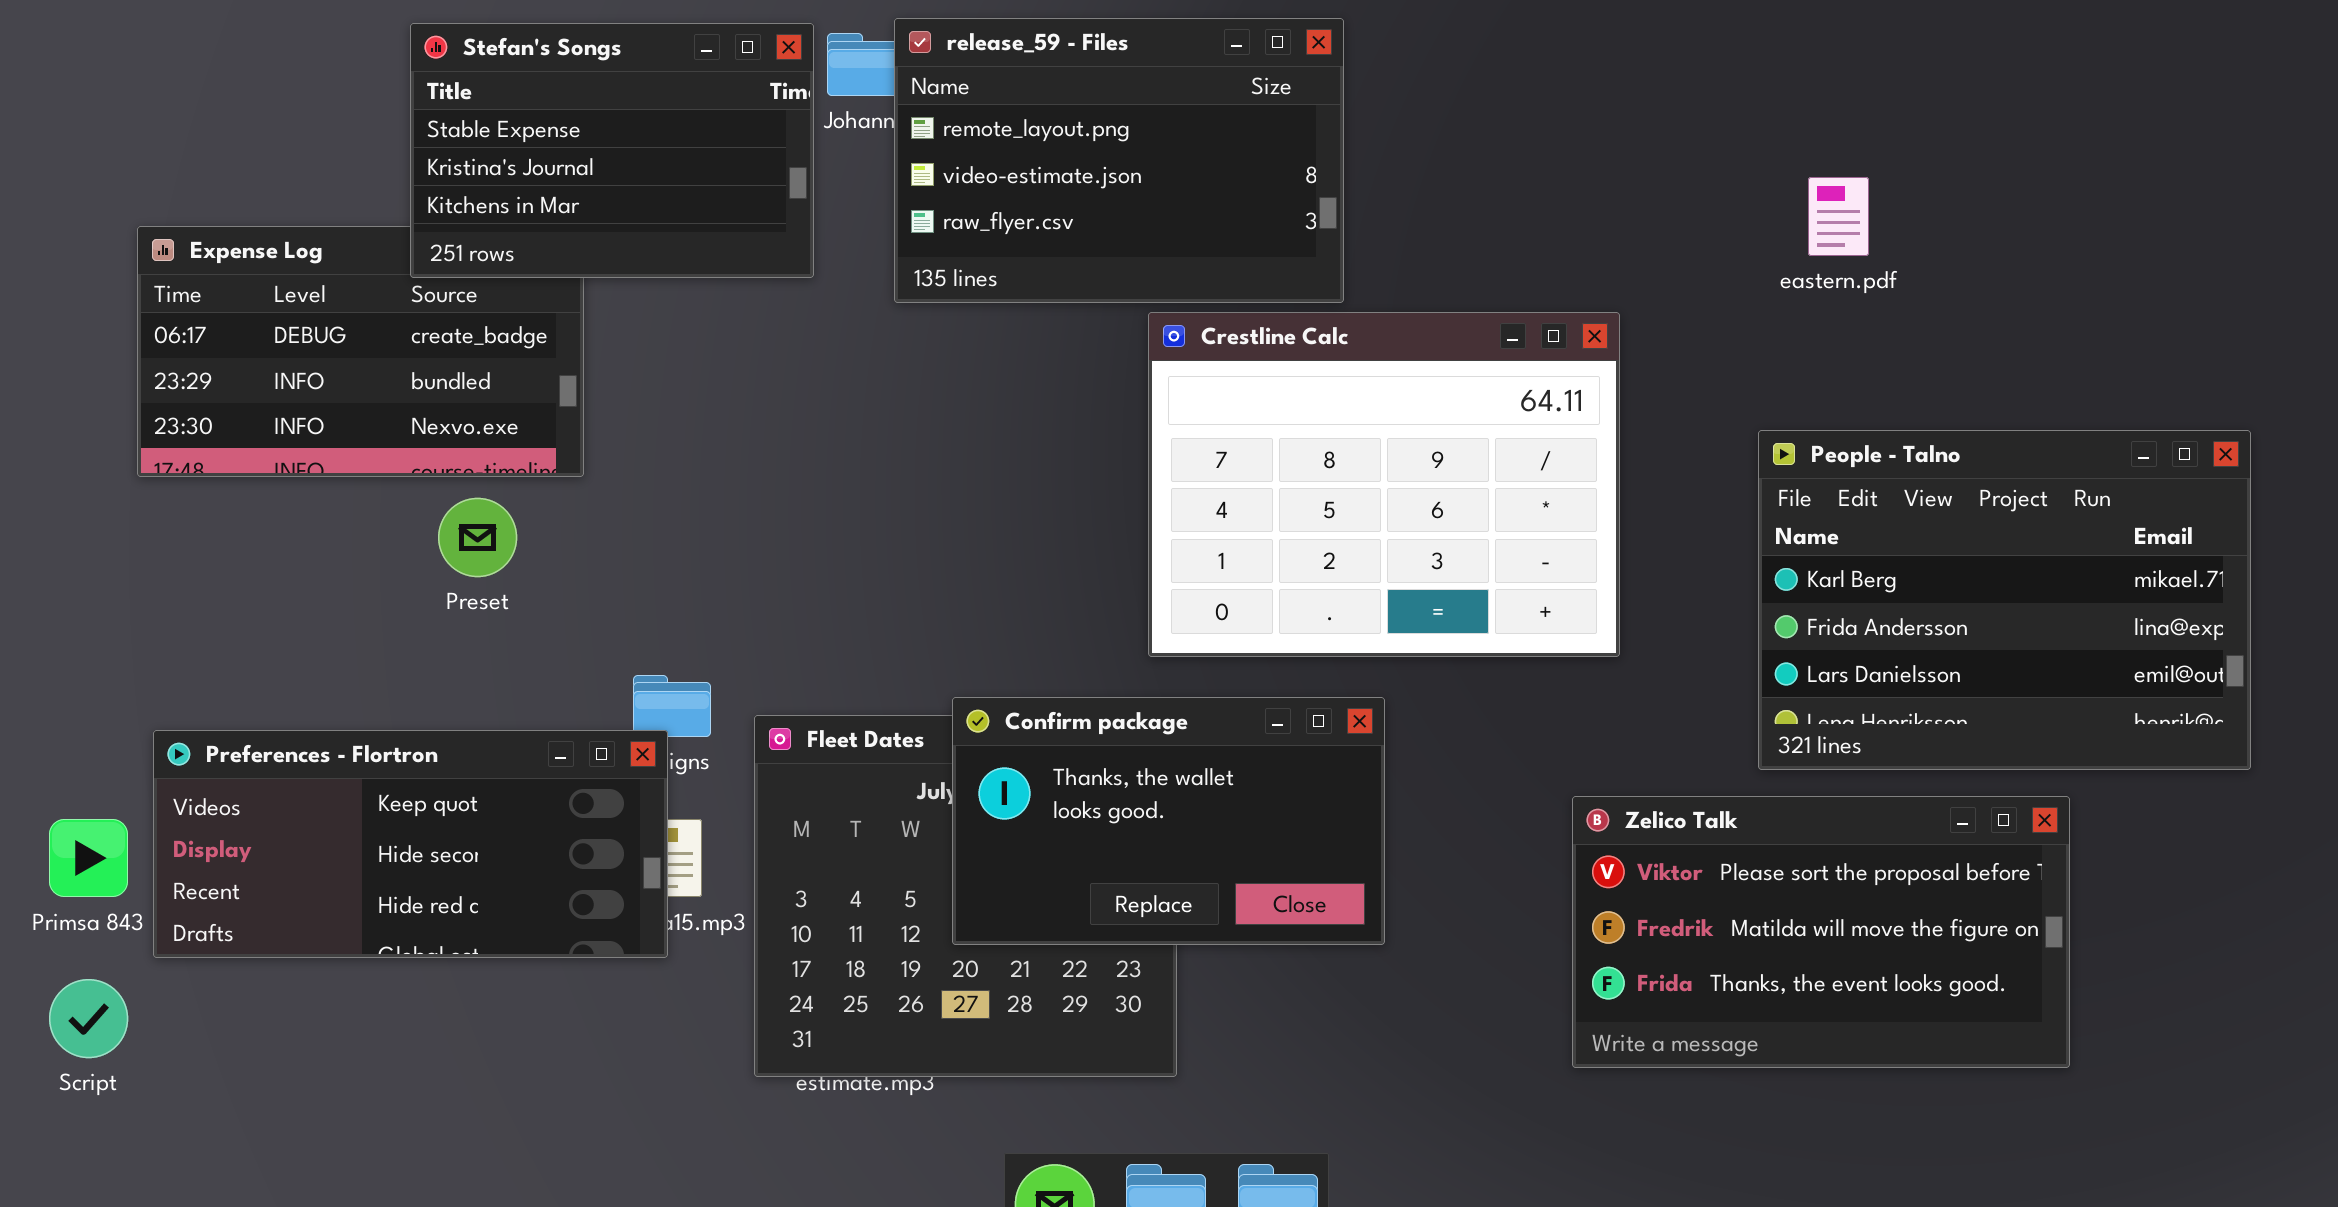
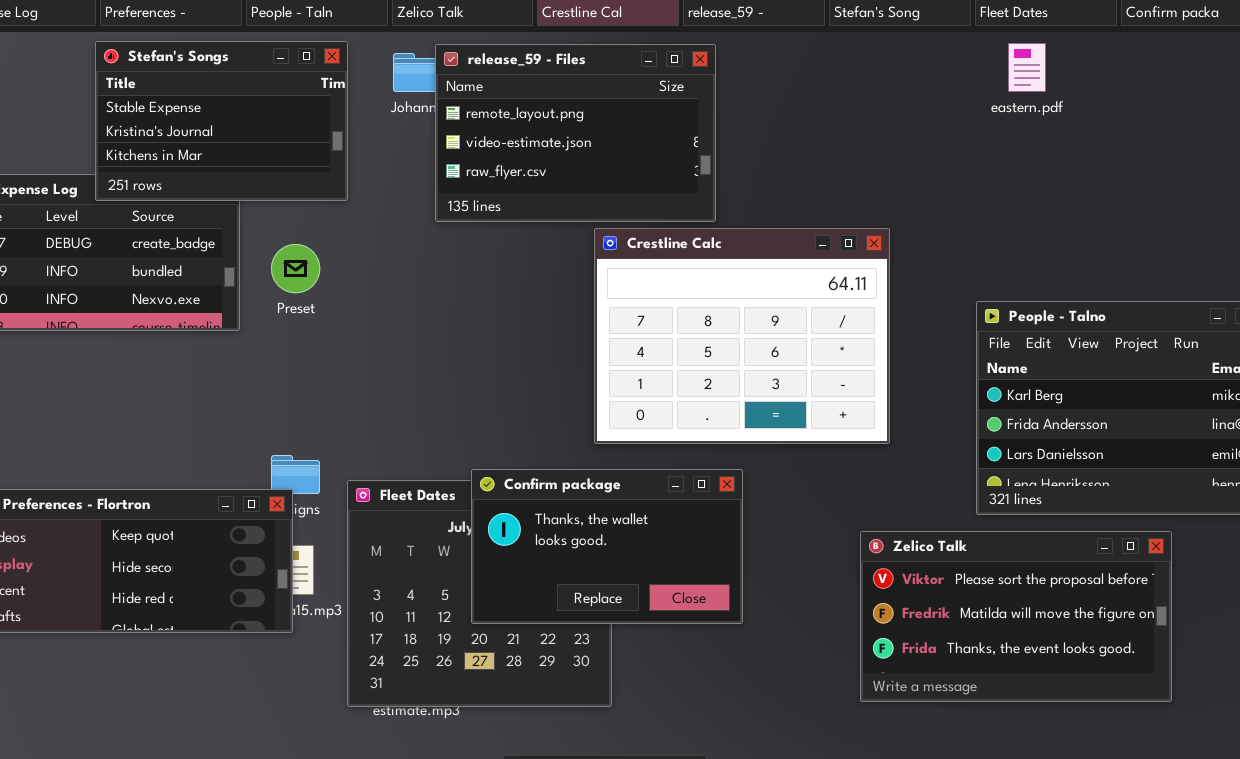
Stefan's Songs: [410,23,814,278] -> [95,41,348,201], moved
eastern.pdf: [1808,177,1869,256] -> [1008,43,1046,92], moved
Preset: [438,498,517,577] -> [271,244,320,293], moved

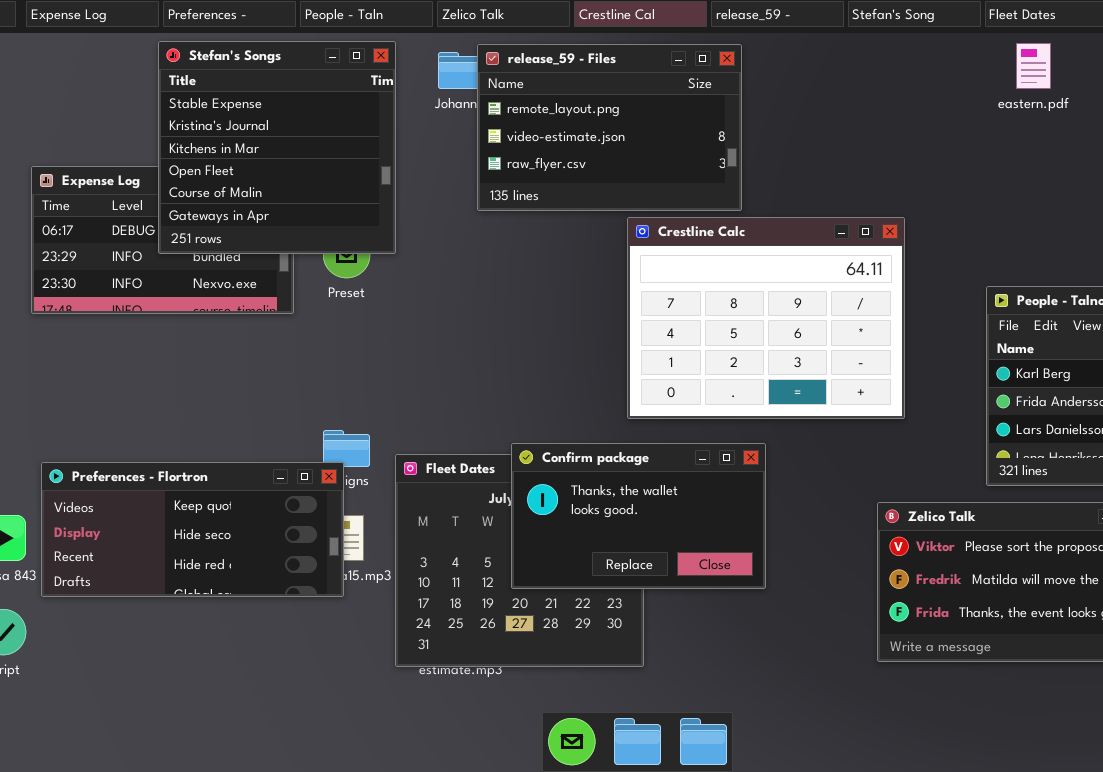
Stefan's Songs: [95,41,348,201] -> [158,41,396,254], resized

